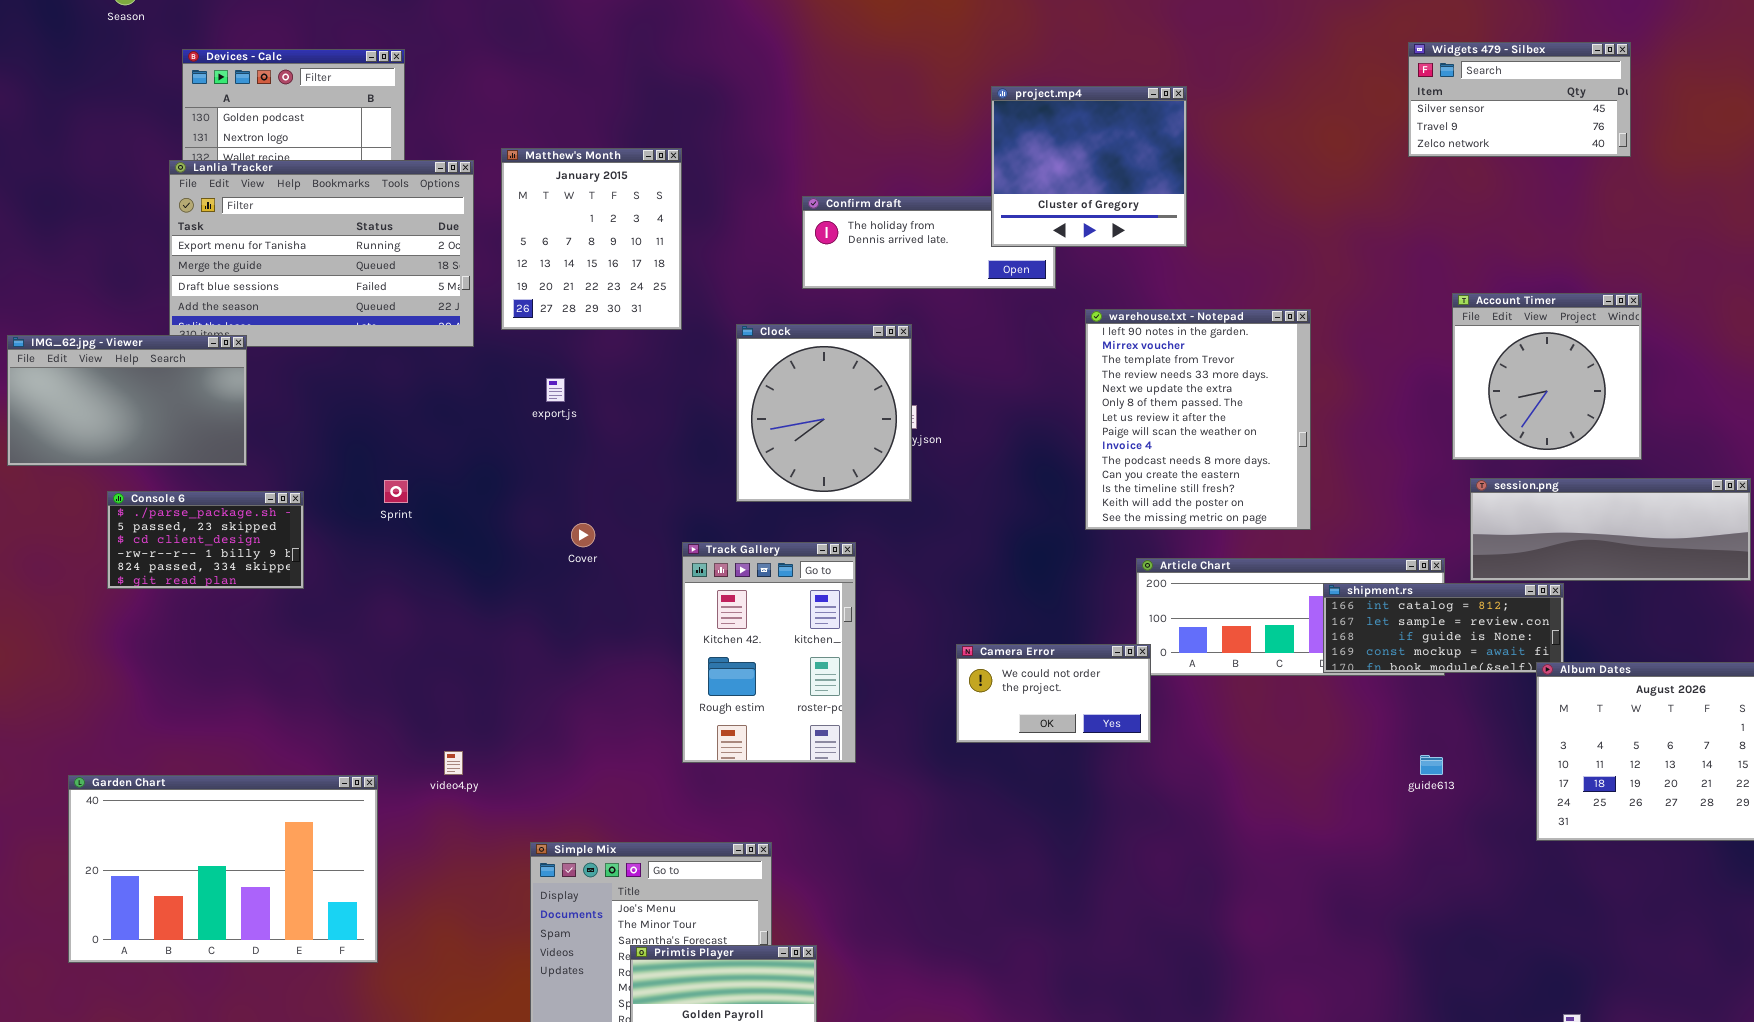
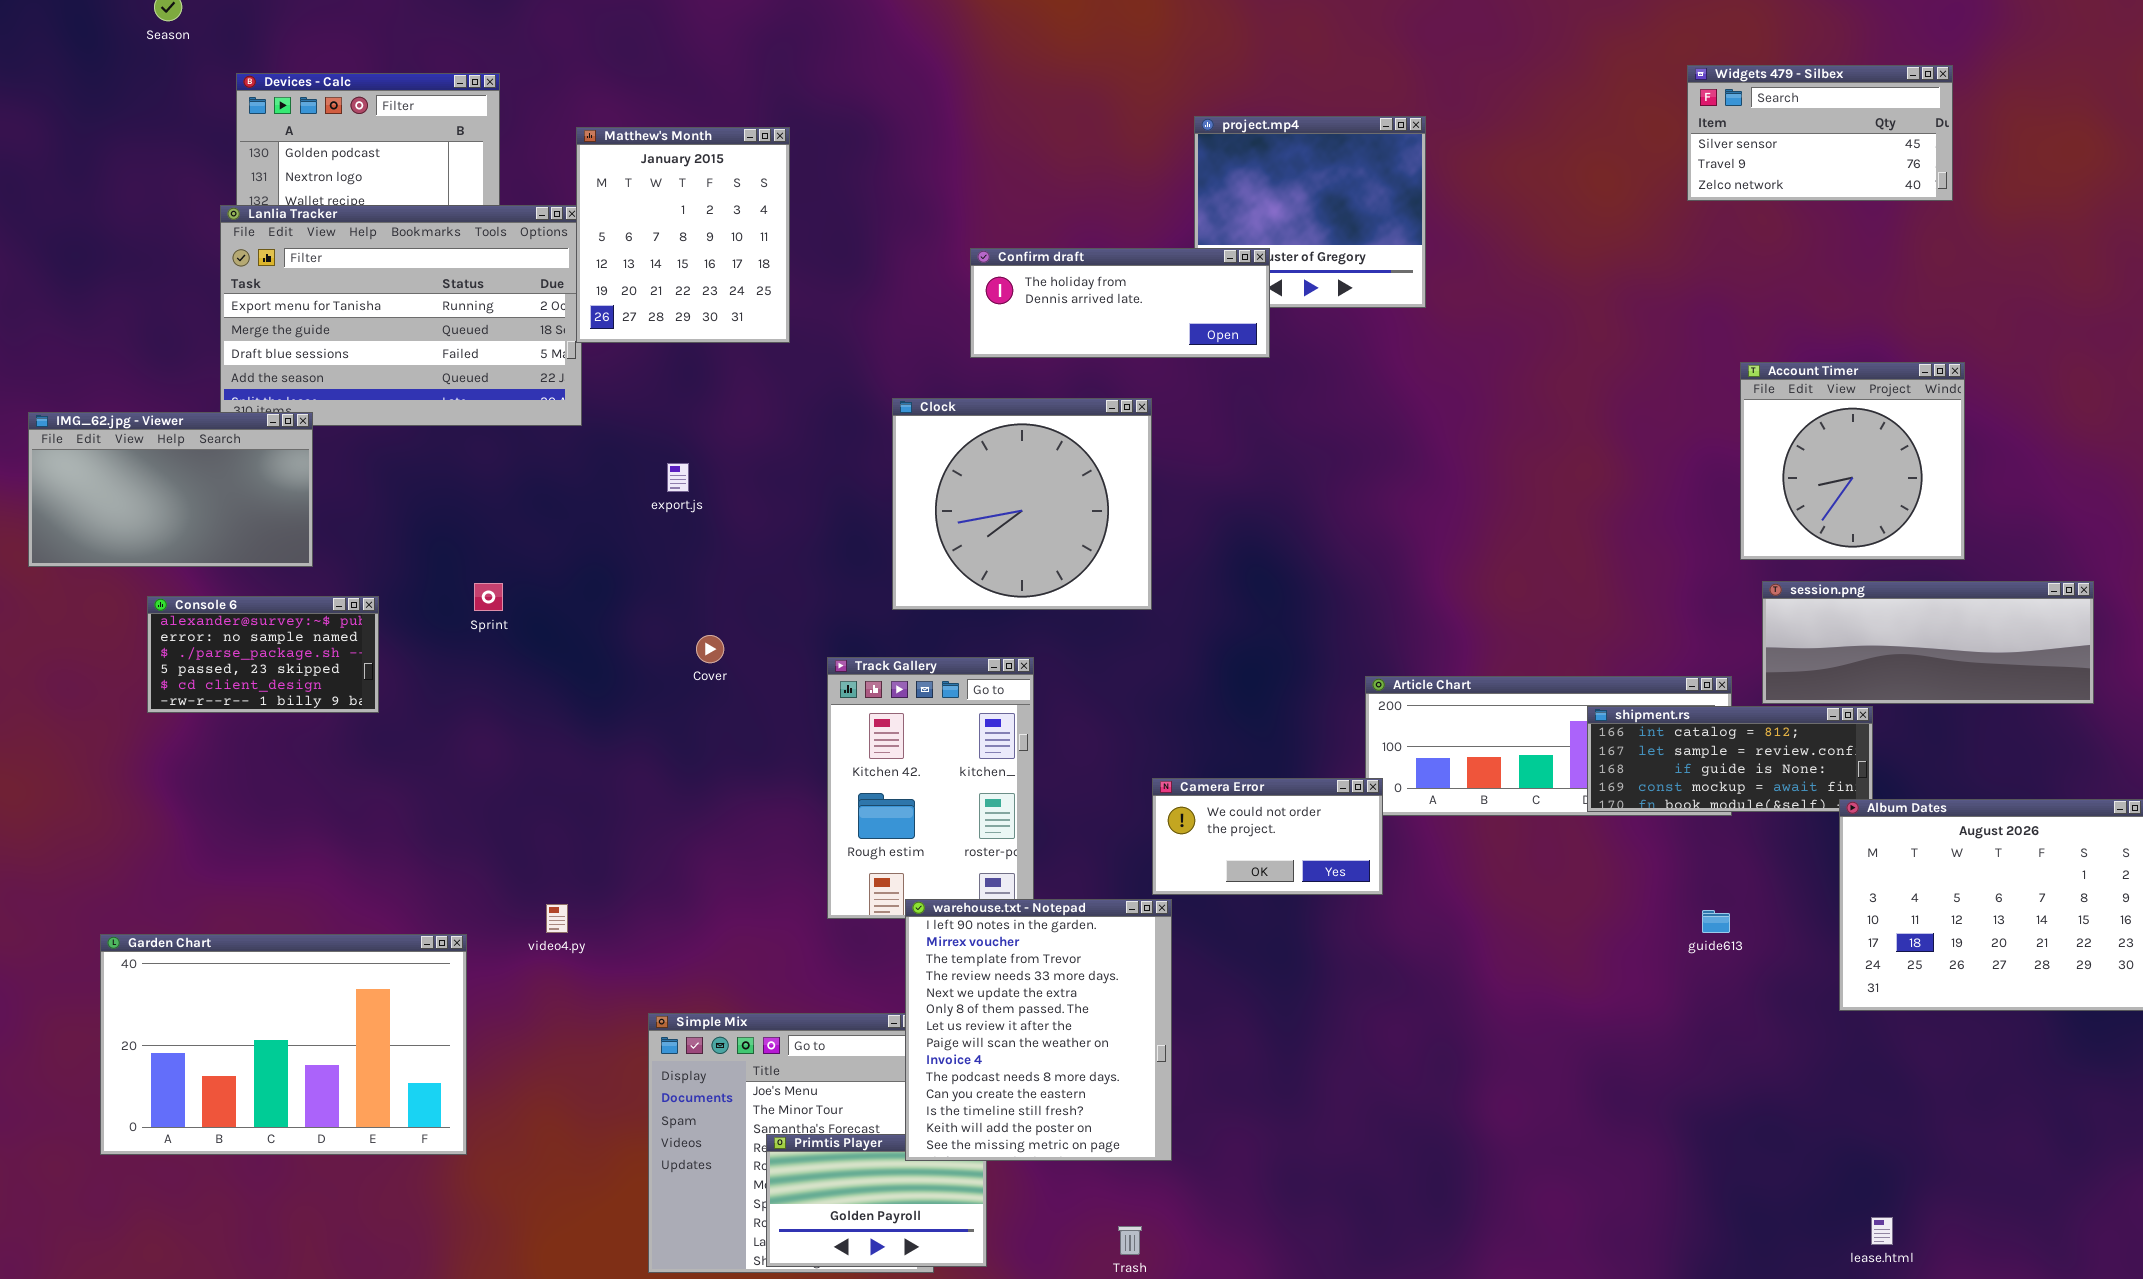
Matthew's Month: [501,148,682,330] -> [576,127,790,343], moved
Confirm draft: [802,196,1056,289] -> [970,248,1270,358], raised
warehouse.txt - Notepad: [1085,309,1311,530] -> [905,899,1172,1161], moved
Clock: [736,324,912,502] -> [892,398,1152,610], resized
Console 6: [107,491,304,589] -> [147,596,379,713], scrolled up 2 rows

